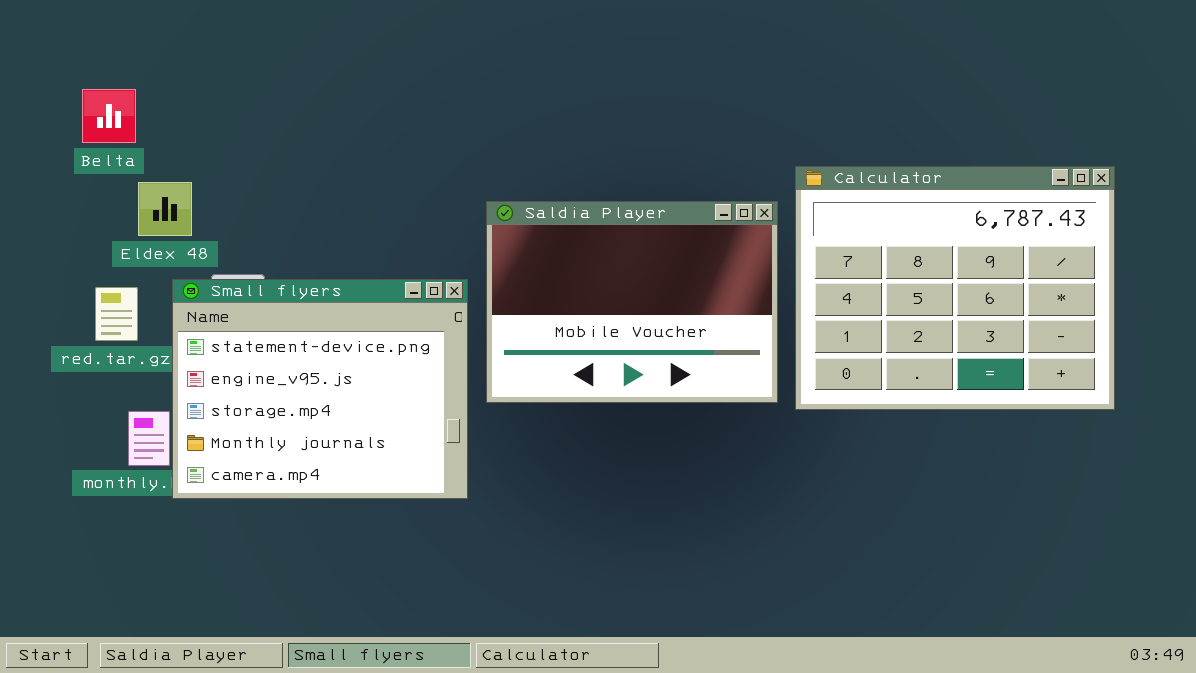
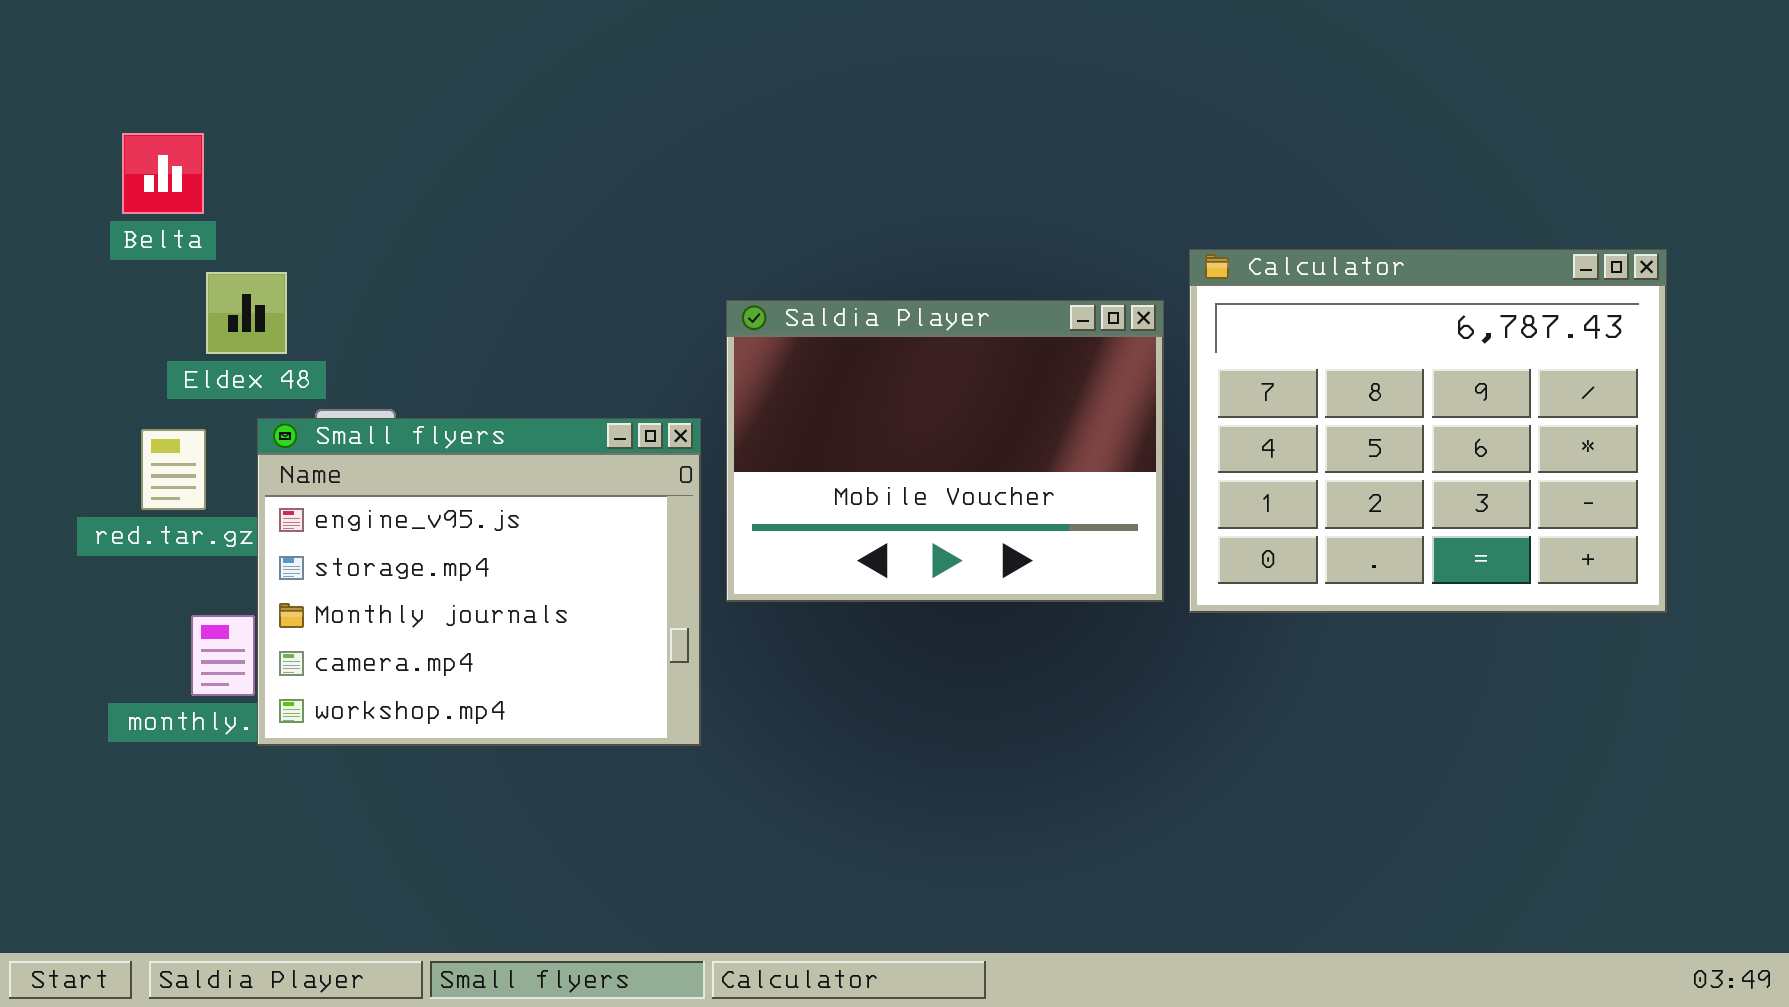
Small flyers: [172,279,468,499] -> [257,418,701,746], scrolled down 1 row

